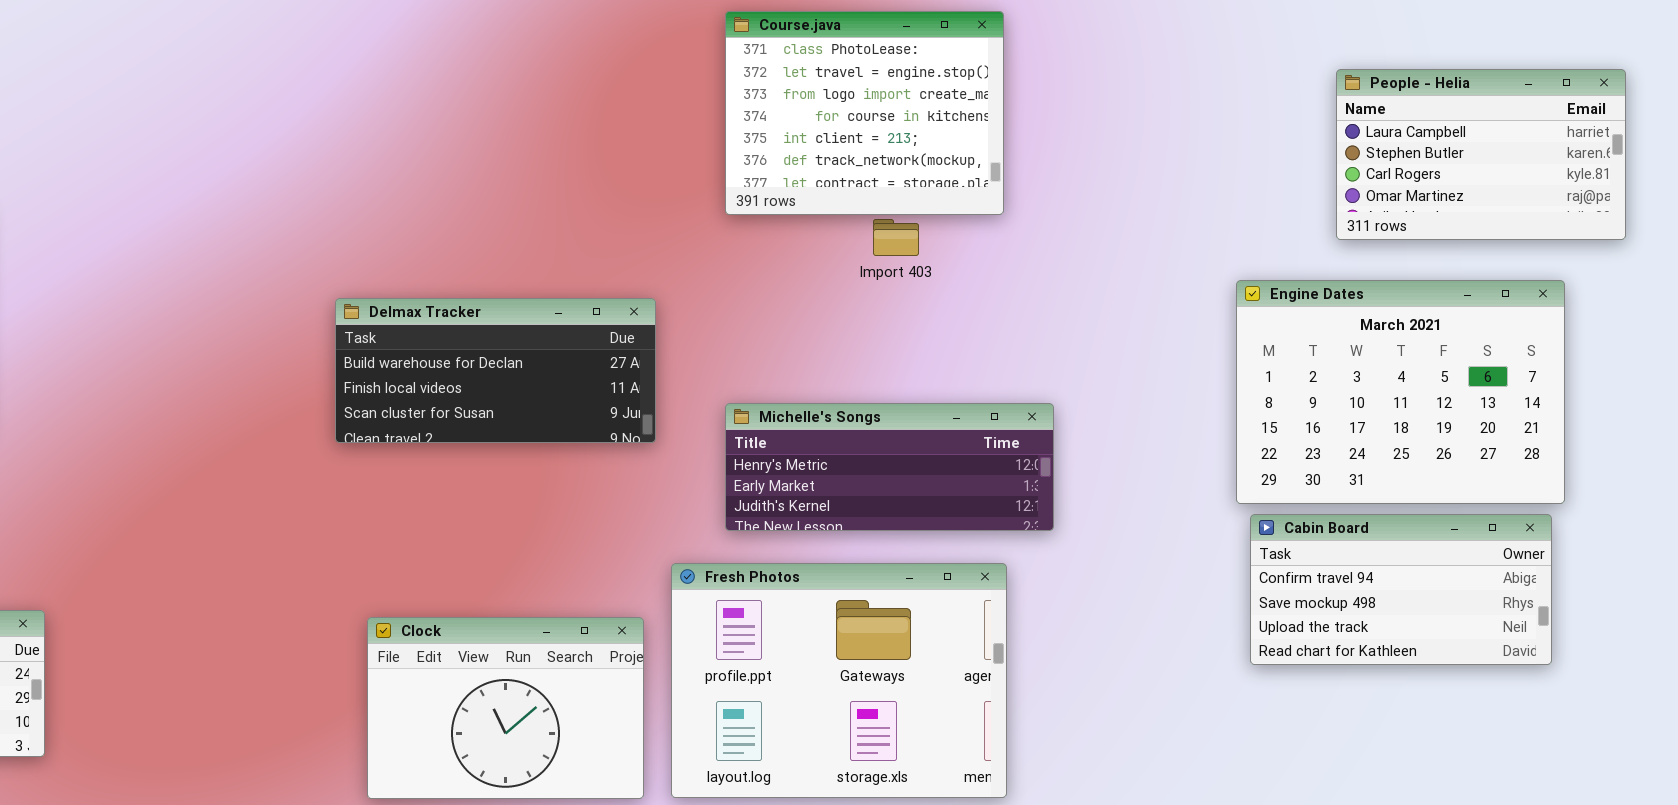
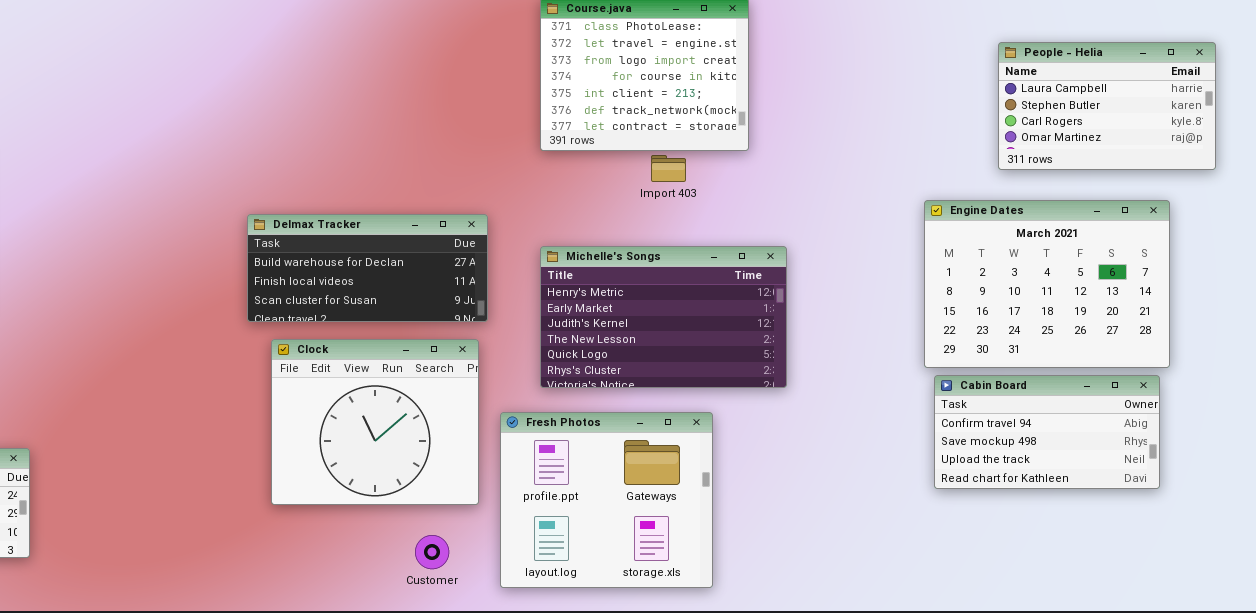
Michelle's Songs: [725,403,1054,531] -> [540,246,787,388], resized
Fresh Photos: [671,563,1007,798] -> [500,412,713,588], resized
Clock: [367,617,644,799] -> [271,339,479,505], moved, resized

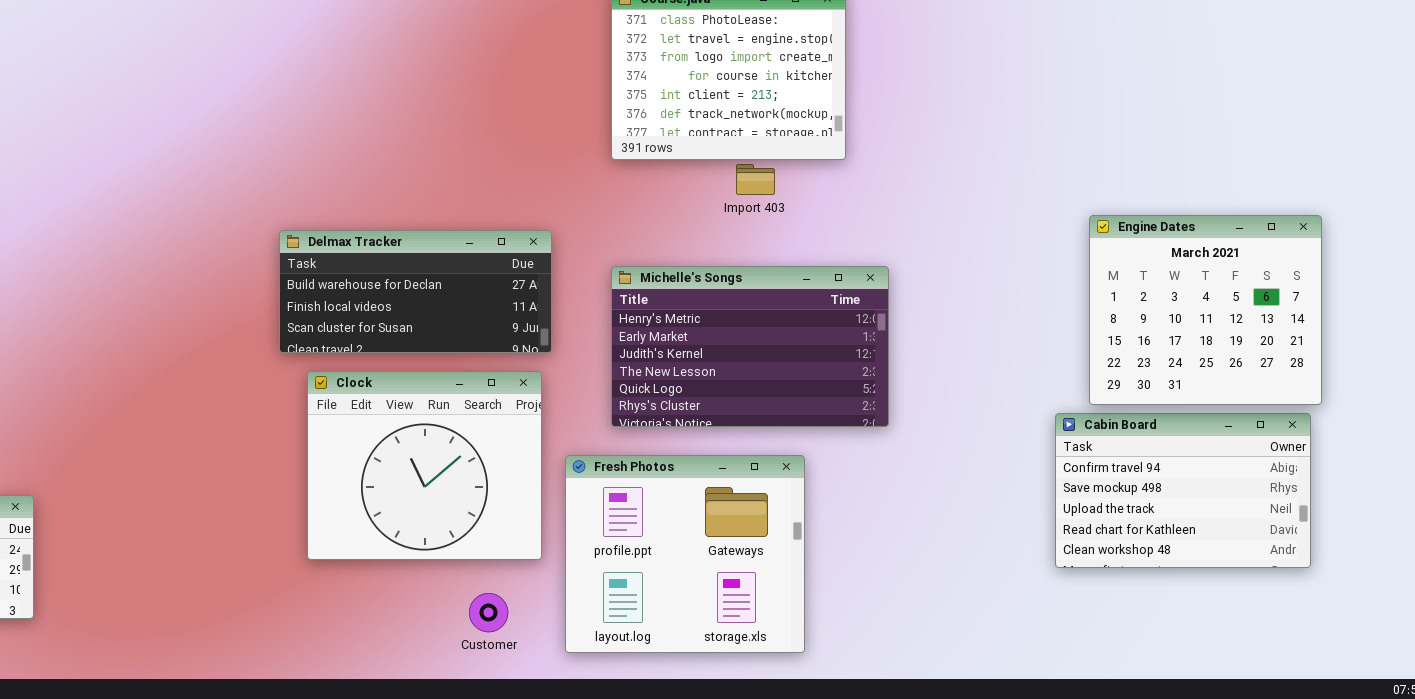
People - Helia: [998,42,1216,170] -> none, closed
Engine Dates: [924,200,1170,368] -> [1089,215,1322,405], resized
Cabin Board: [934,375,1160,489] -> [1055,413,1311,568], resized

